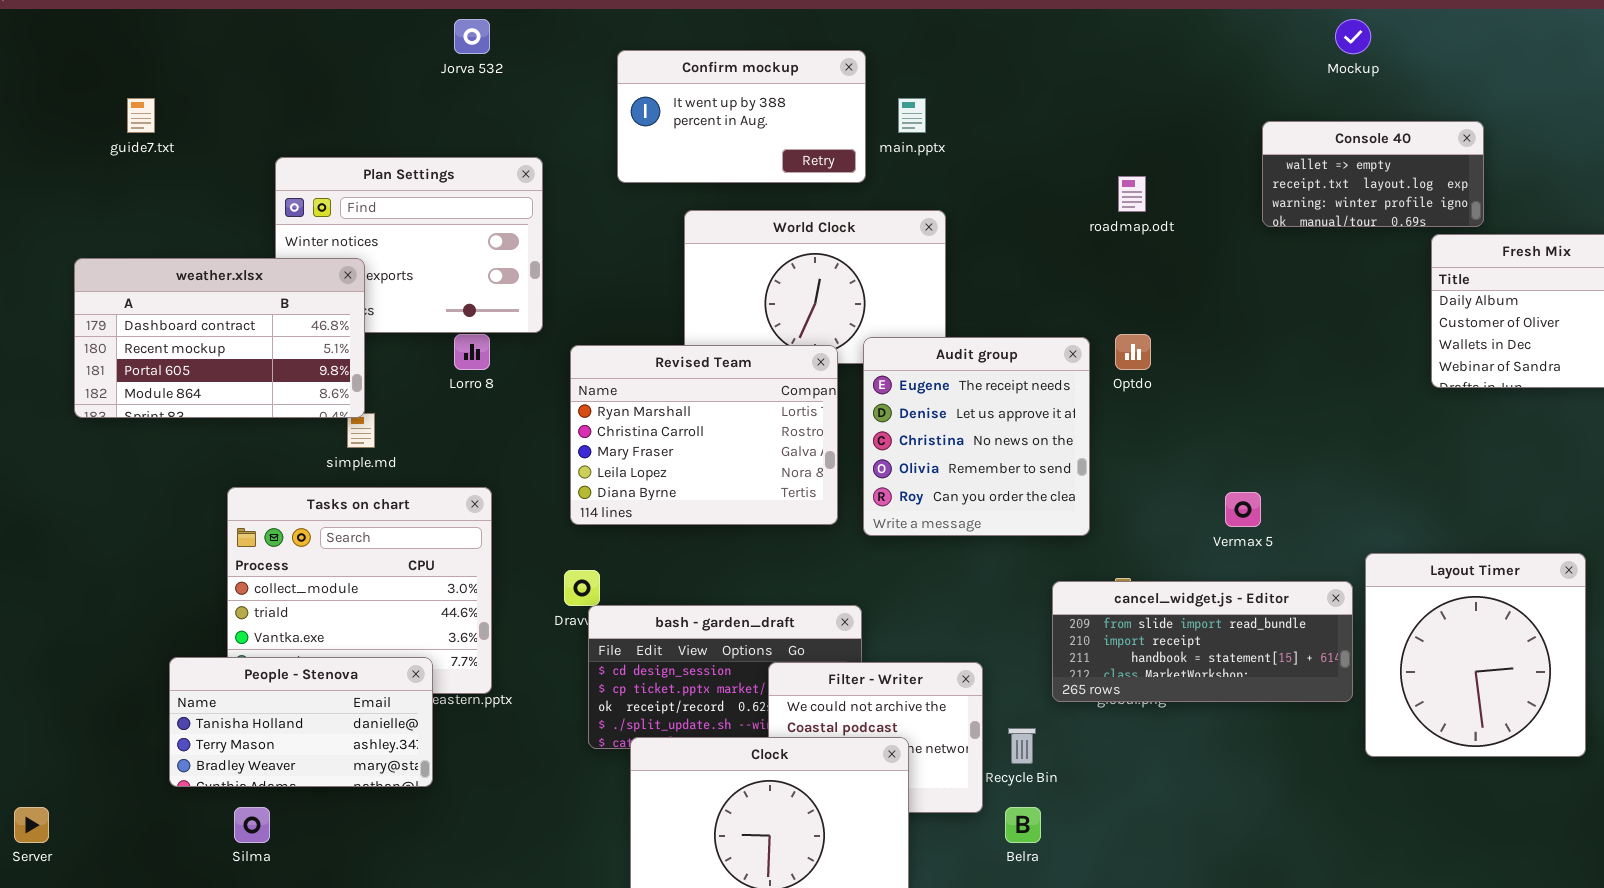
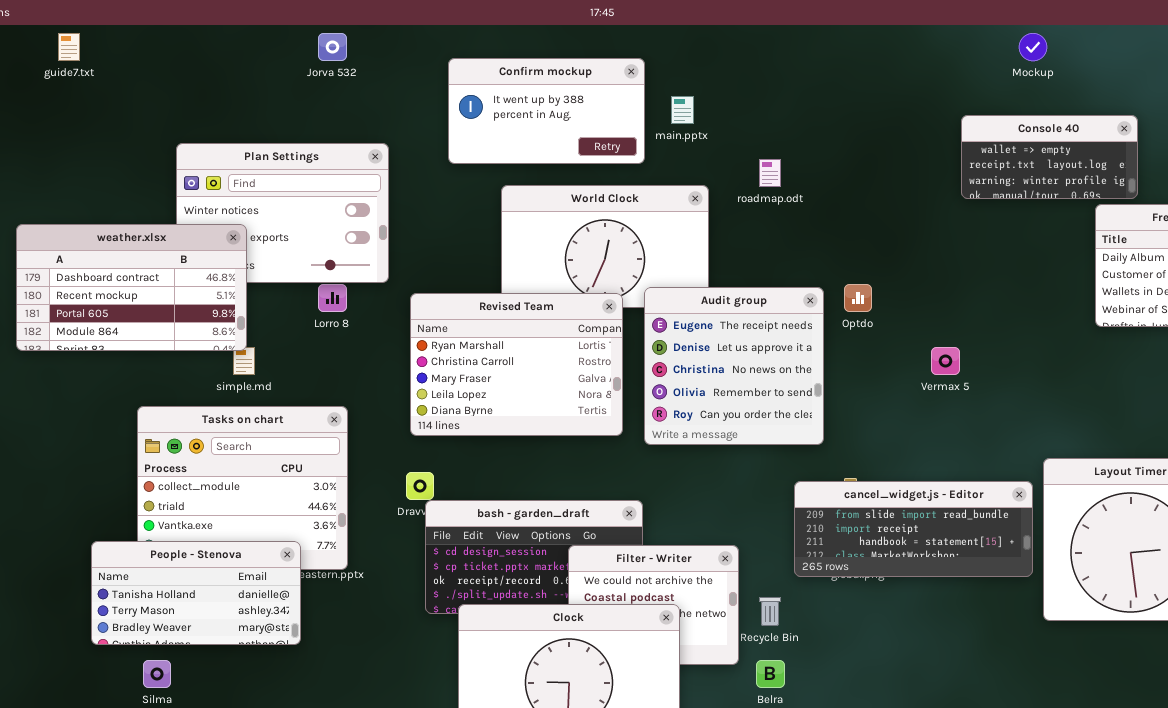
guide7.txt: [127,98,155,133] -> [58,33,80,61], moved
roadmap.odt: [1118,176,1146,212] -> [759,159,781,187], moved
Vermax 5: [1225,492,1261,527] -> [931,347,960,375], moved

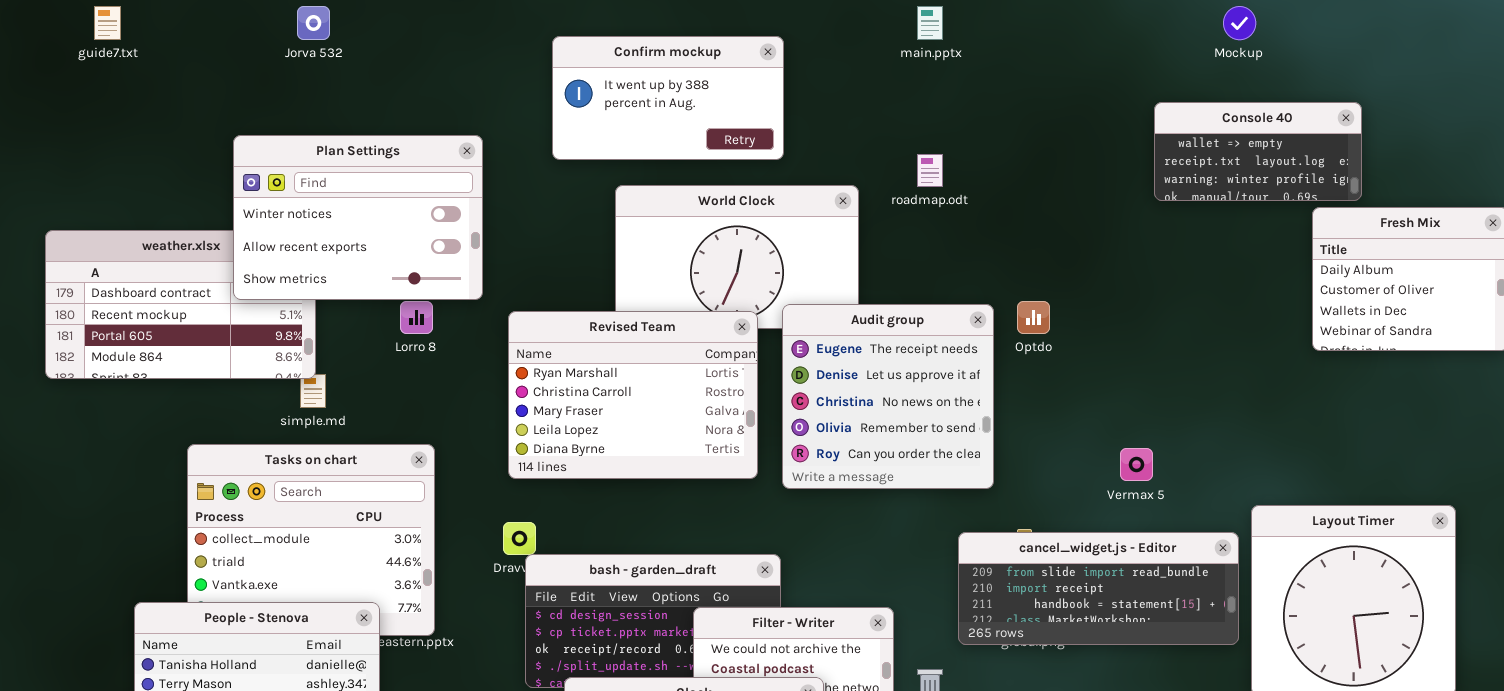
Jorva 532: [318,33,347,61] -> [297,6,330,40], moved
main.pptx: [671,96,694,124] -> [917,6,943,40], moved
Plan Settings: [176,143,389,283] -> [233,135,483,300], raised
Vermax 5: [931,347,960,375] -> [1120,448,1153,481], moved

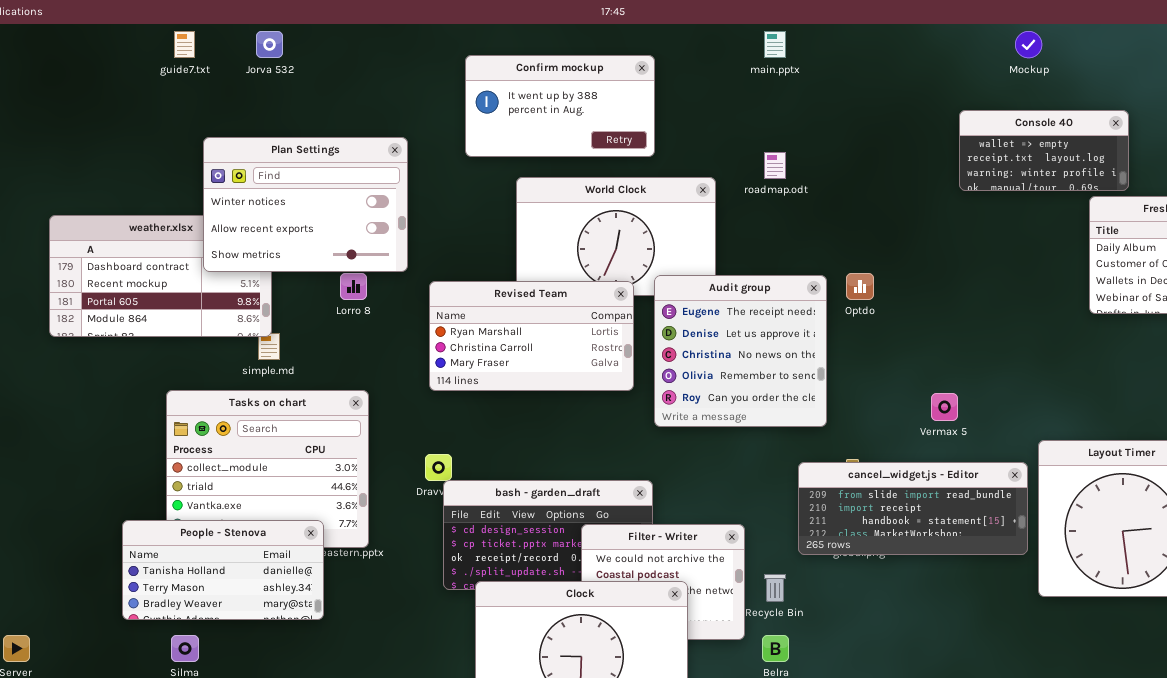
guide7.txt: [94,6,121,40] -> [174,31,195,58], moved
Revised Team: [508,311,758,479] -> [429,281,634,391], resized

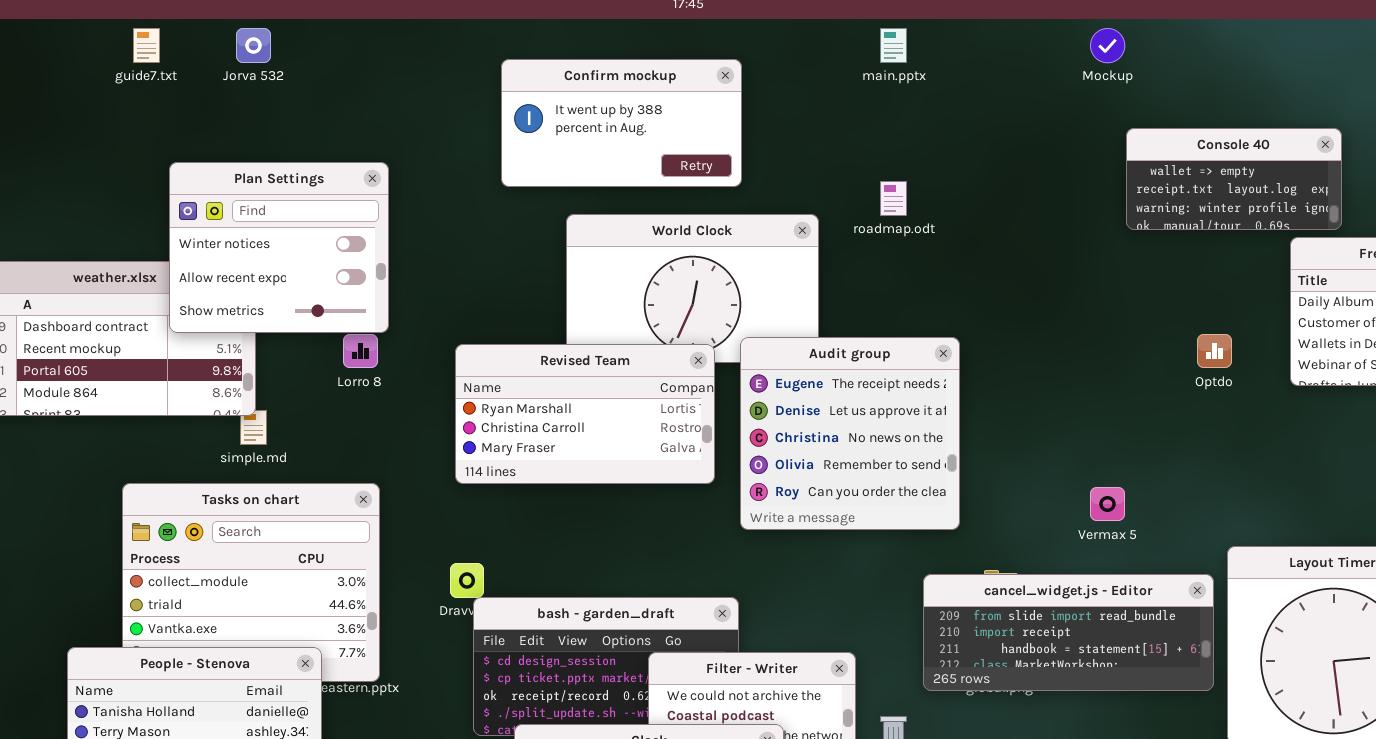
Mockup: [1015,31,1042,58] -> [1090,28,1125,63], moved
Plan Settings: [203,137,408,272] -> [169,162,389,333], resized
Optdo: [846,273,874,300] -> [1197,334,1232,368], moved

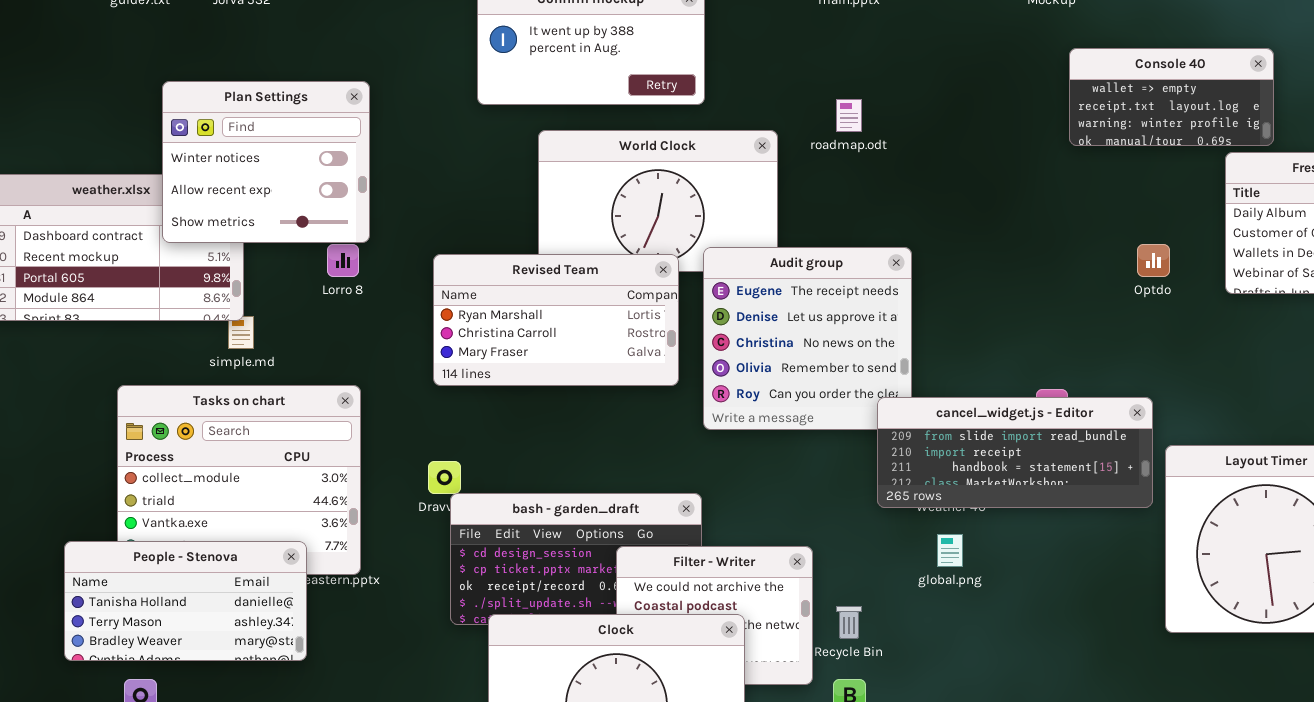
cancel_widget.js - Editor: [923,574,1214,691] -> [877,397,1153,508], moved

